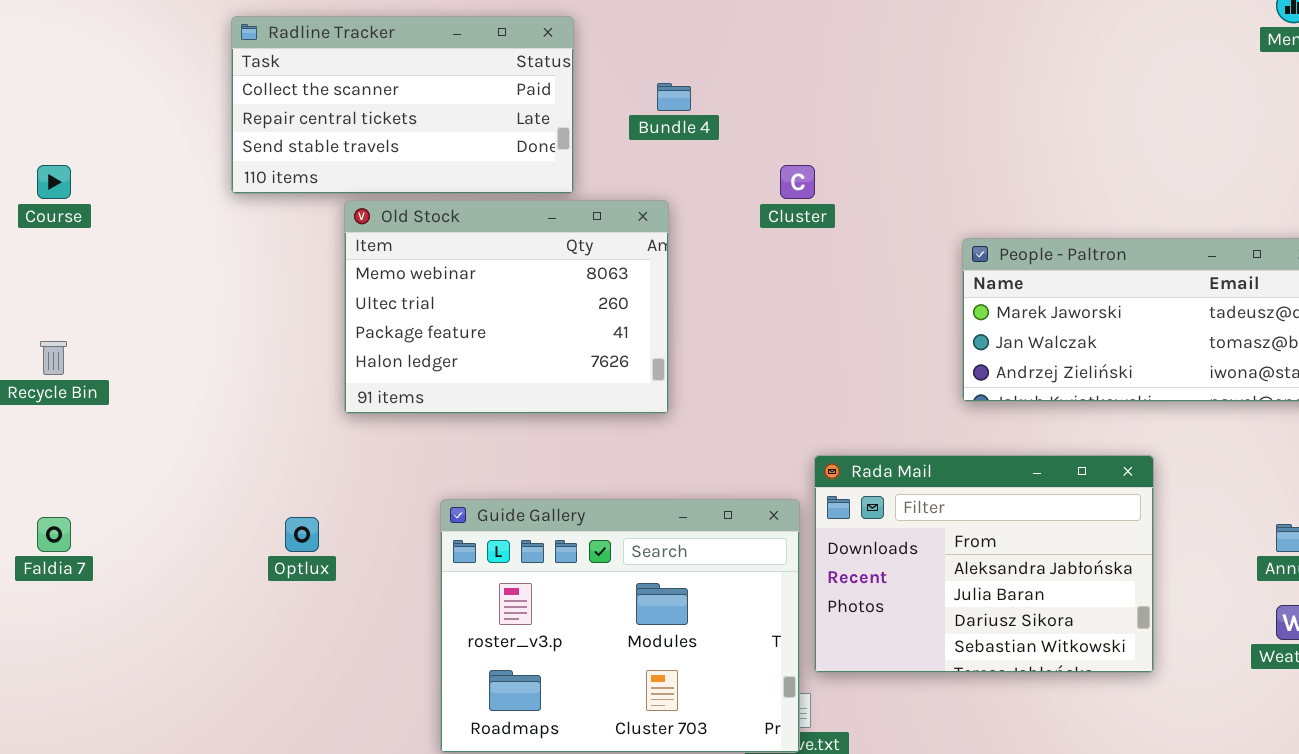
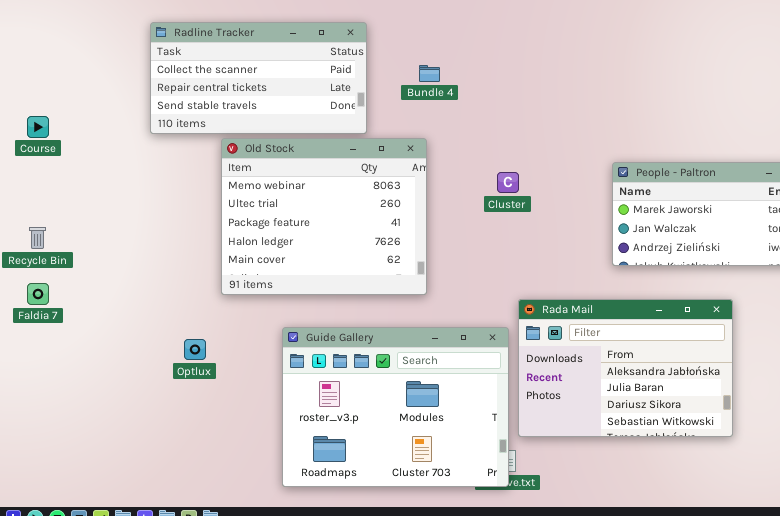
Cluster: [780,165,815,199] -> [497,172,519,193], moved
Old Stock: [344,200,669,414] -> [221,138,427,295], resized
Faldia 7: [37,517,71,552] -> [27,283,49,305], moved

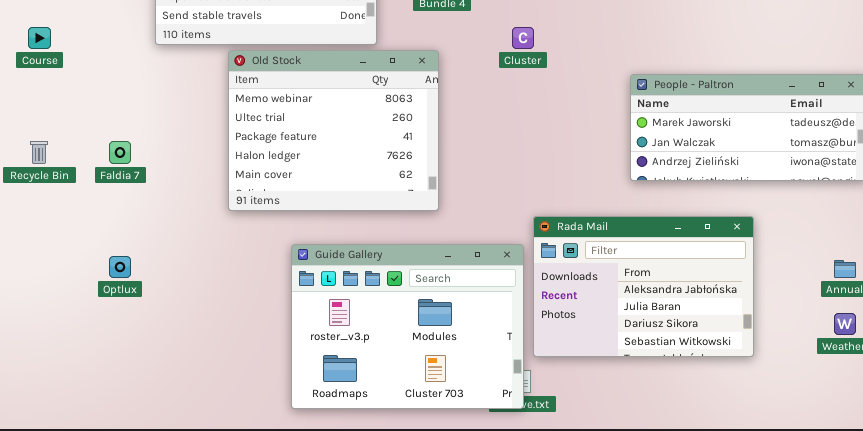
Cluster: [497,172,519,193] -> [512,27,534,49], moved
Faldia 7: [27,283,49,305] -> [109,141,131,164], moved
Optlux: [184,339,206,360] -> [109,256,131,278], moved

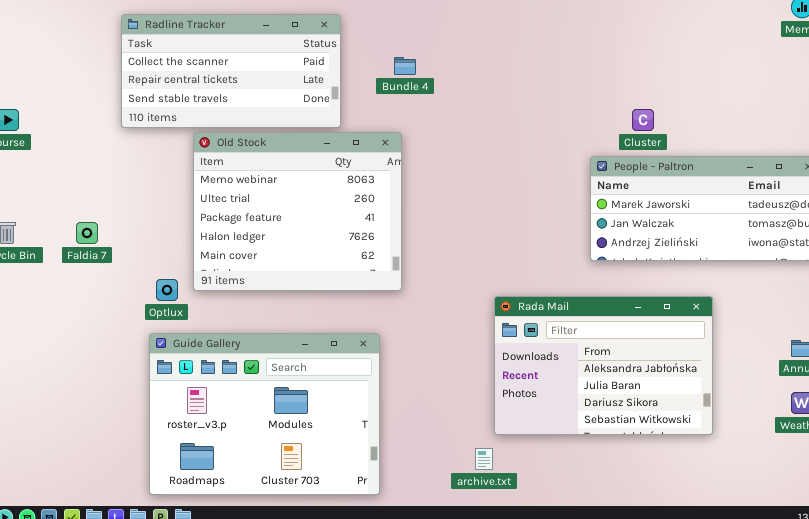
Cluster: [512,27,534,49] -> [632,109,654,131], moved
Guide Gallery: [291,244,524,409] -> [149,333,380,495], moved
Optlux: [109,256,131,278] -> [156,279,178,301], moved

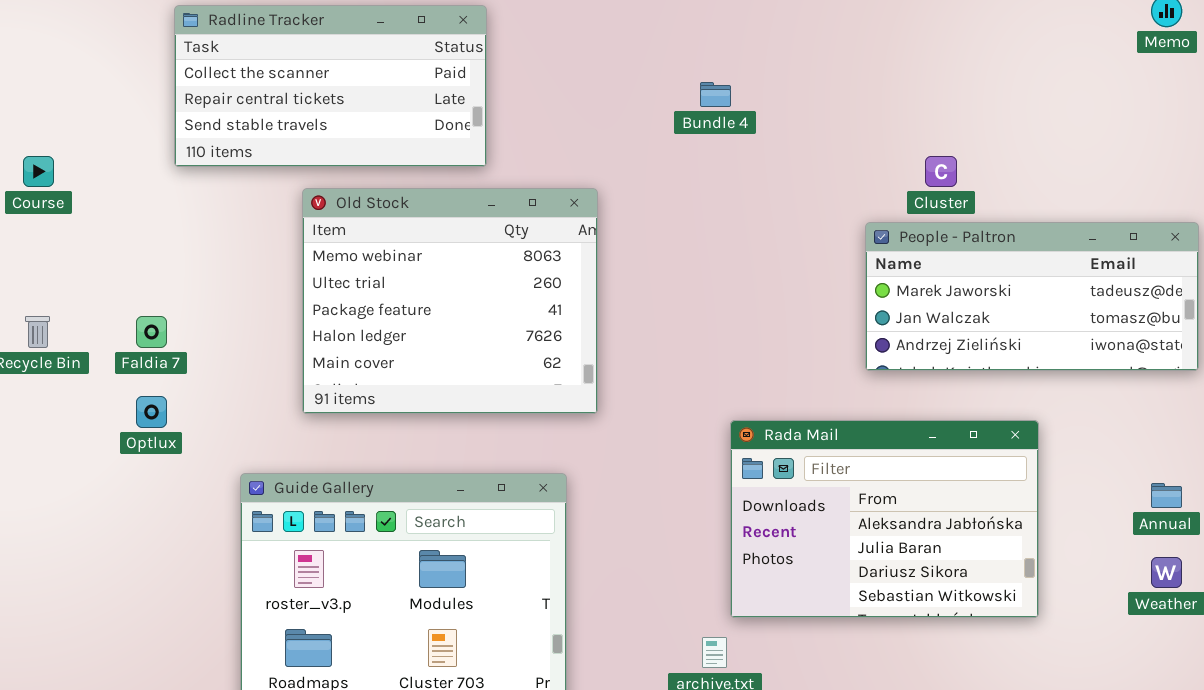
Radline Tracker: [121,14,341,128] -> [174,5,487,167], moved
Bundle 4: [394,57,416,75] -> [700,82,731,107], moved
Optlux: [156,279,178,301] -> [136,396,167,428], moved

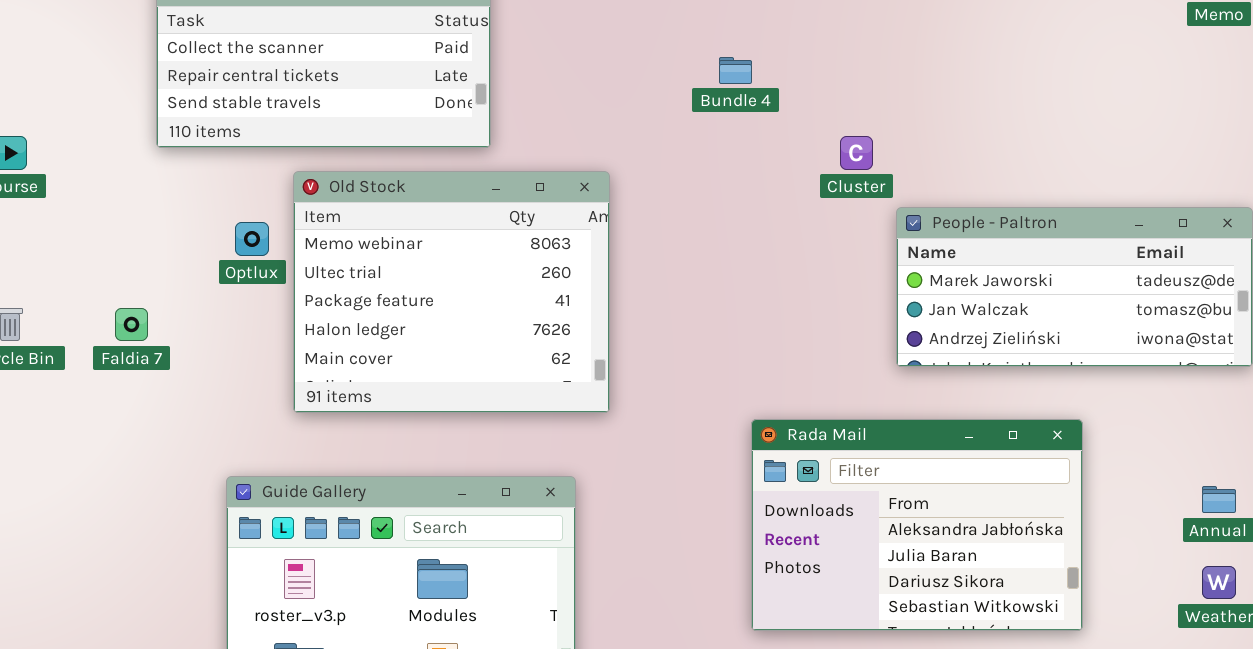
Cluster: [925,156,957,187] -> [840,136,873,170], moved
Optlux: [136,396,167,428] -> [235,222,269,256], moved

